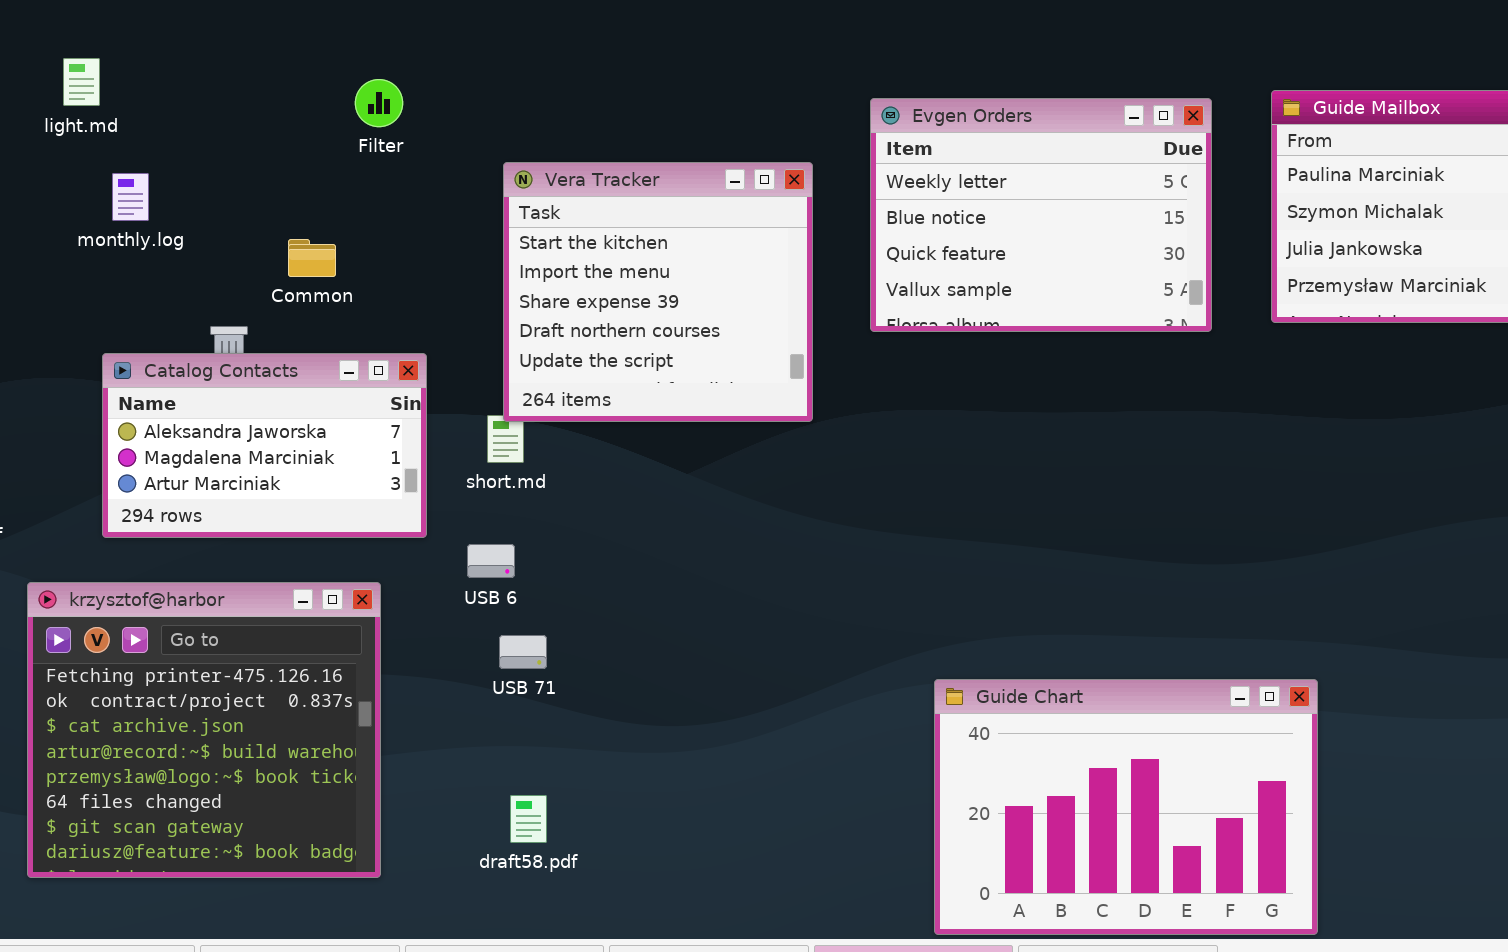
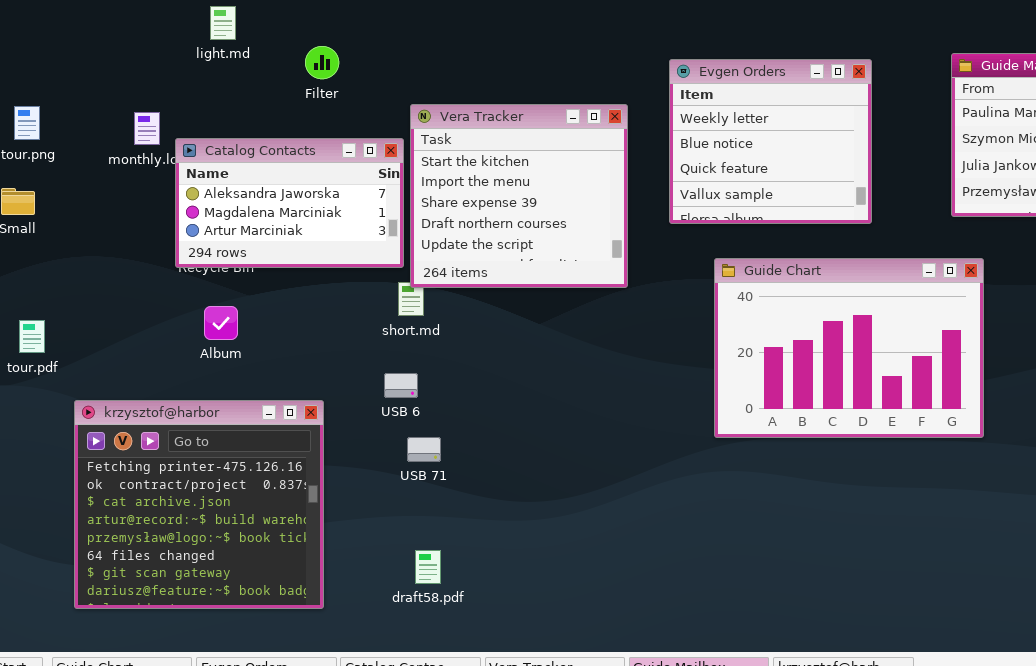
light.md: [63,58,100,106] -> [210,6,236,40], moved
Evgen Orders: [870,98,1212,332] -> [669,59,872,224], resized
Catalog Contacts: [102,353,427,538] -> [175,138,404,268], moved
Guide Chart: [934,679,1318,935] -> [714,258,984,438], moved

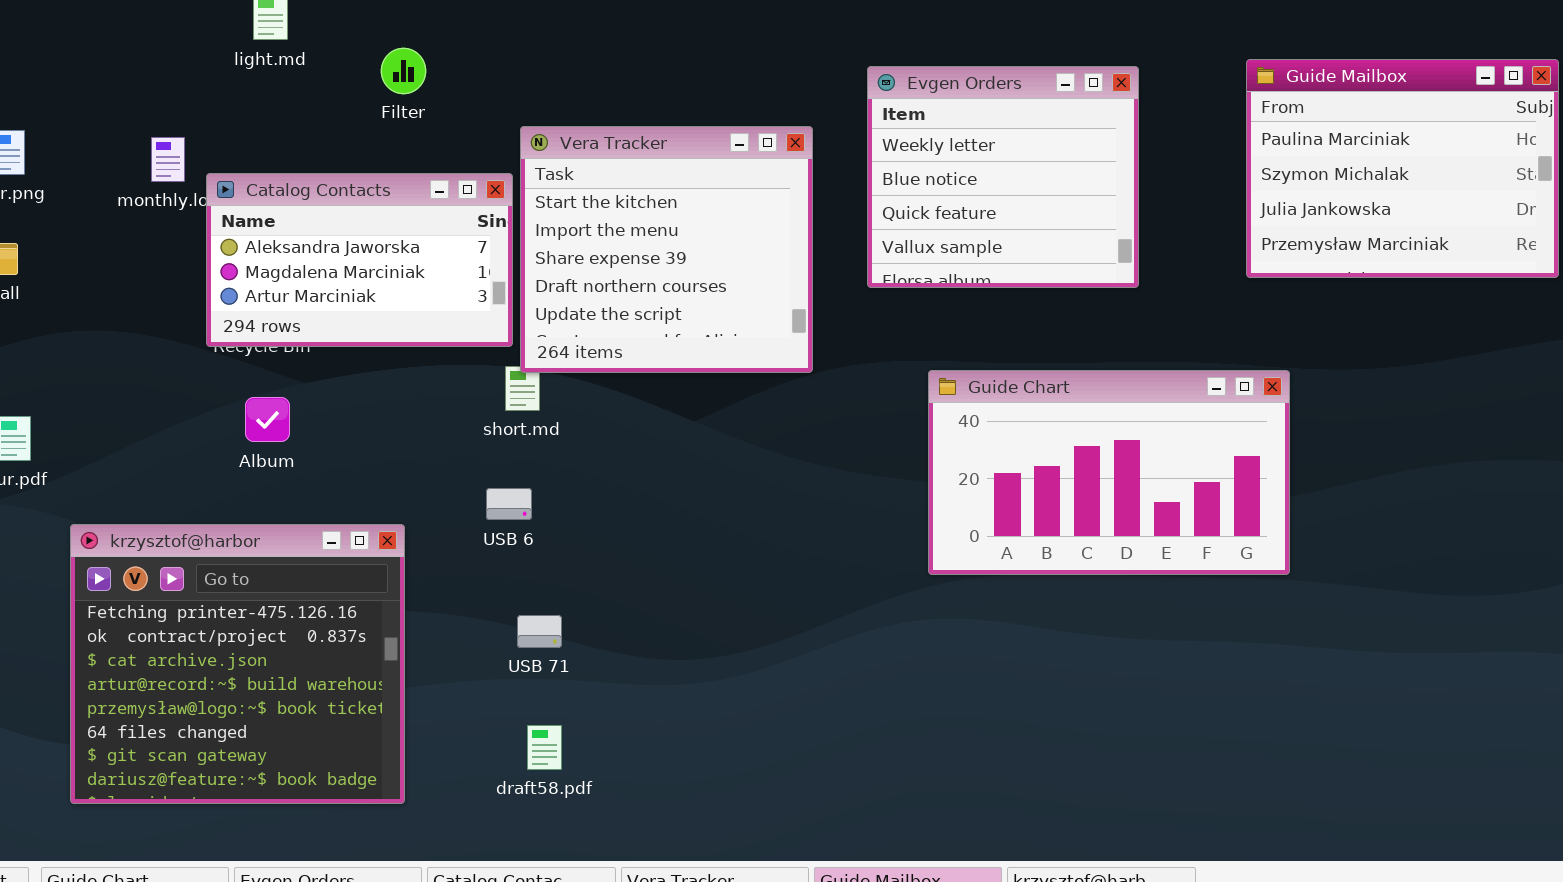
Guide Chart: [714,258,984,438] -> [928,370,1290,575], resized
USB 71: [407,437,441,462] -> [517,615,562,648], moved

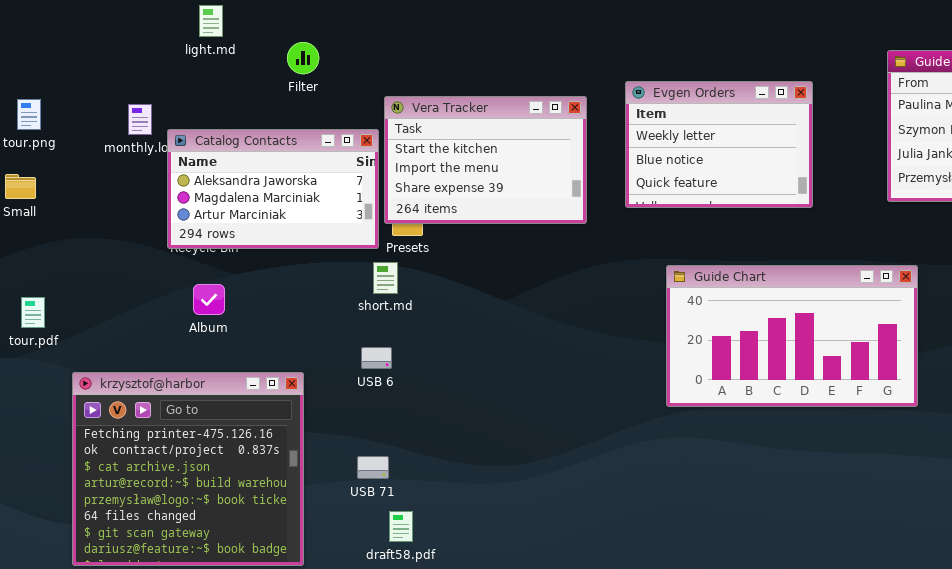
Evgen Orders: [867,66,1139,288] -> [625,81,813,208], resized
Vera Tracker: [520,126,813,373] -> [384,96,587,224], resized
USB 71: [517,615,562,648] -> [357,456,389,479], moved

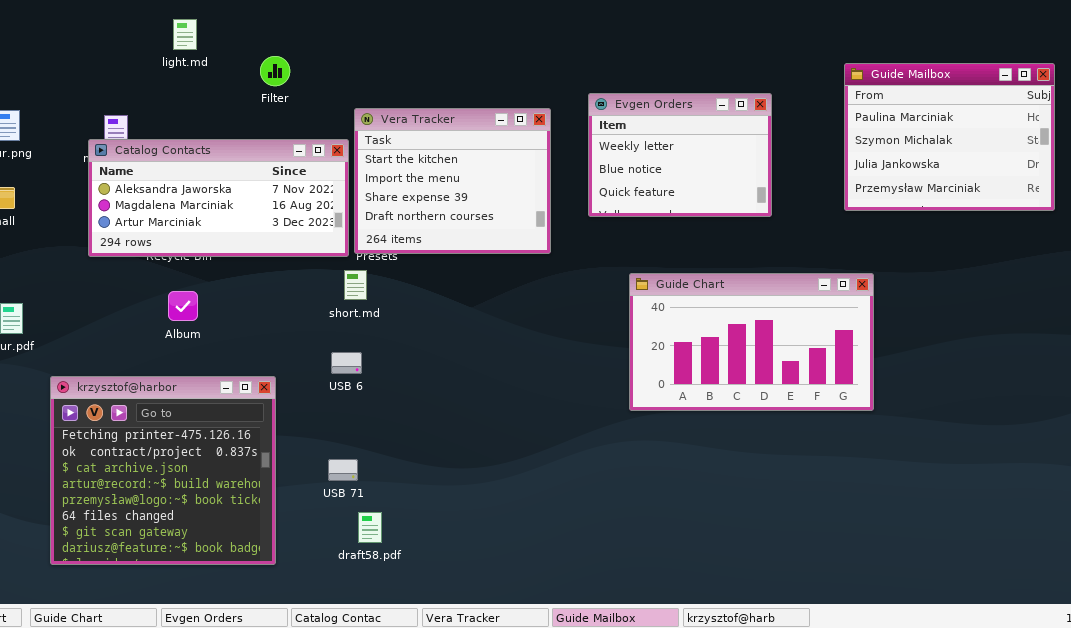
Vera Tracker: [384,96,587,224] -> [354,108,551,254], resized
Catalog Contacts: [167,129,379,249] -> [88,139,349,257], resized

